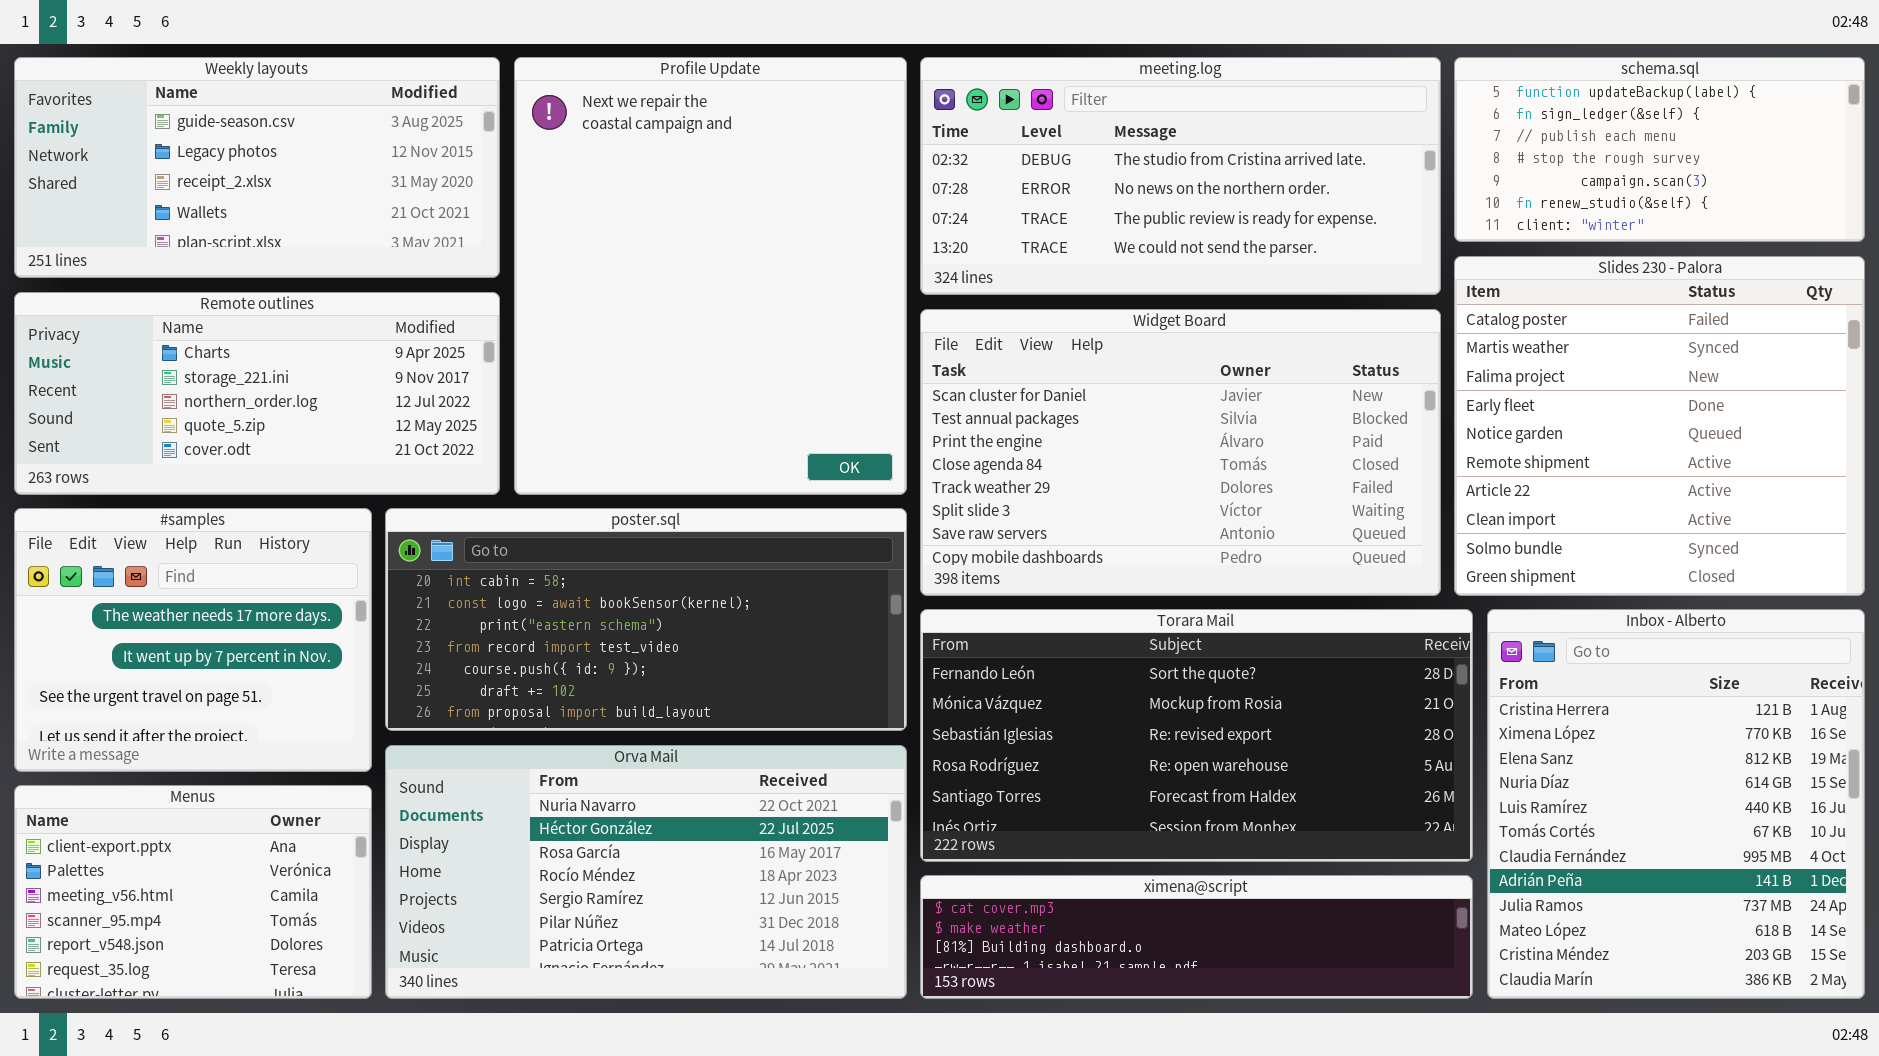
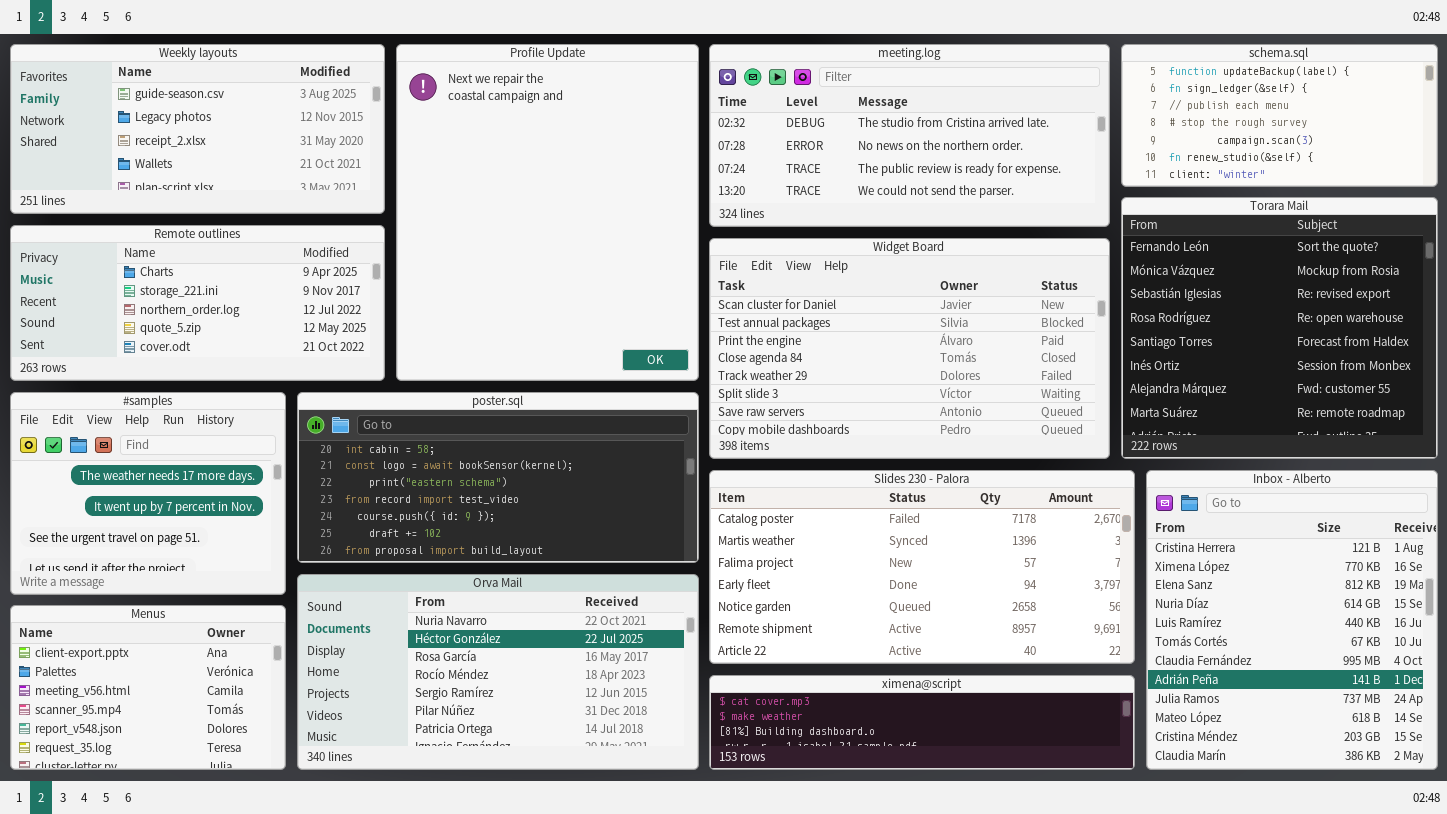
Slides 230 - Palora: [1454,256,1865,596] -> [709,470,1135,664], moved, resized
Torara Mail: [920,609,1473,862] -> [1121,197,1438,459], moved, resized

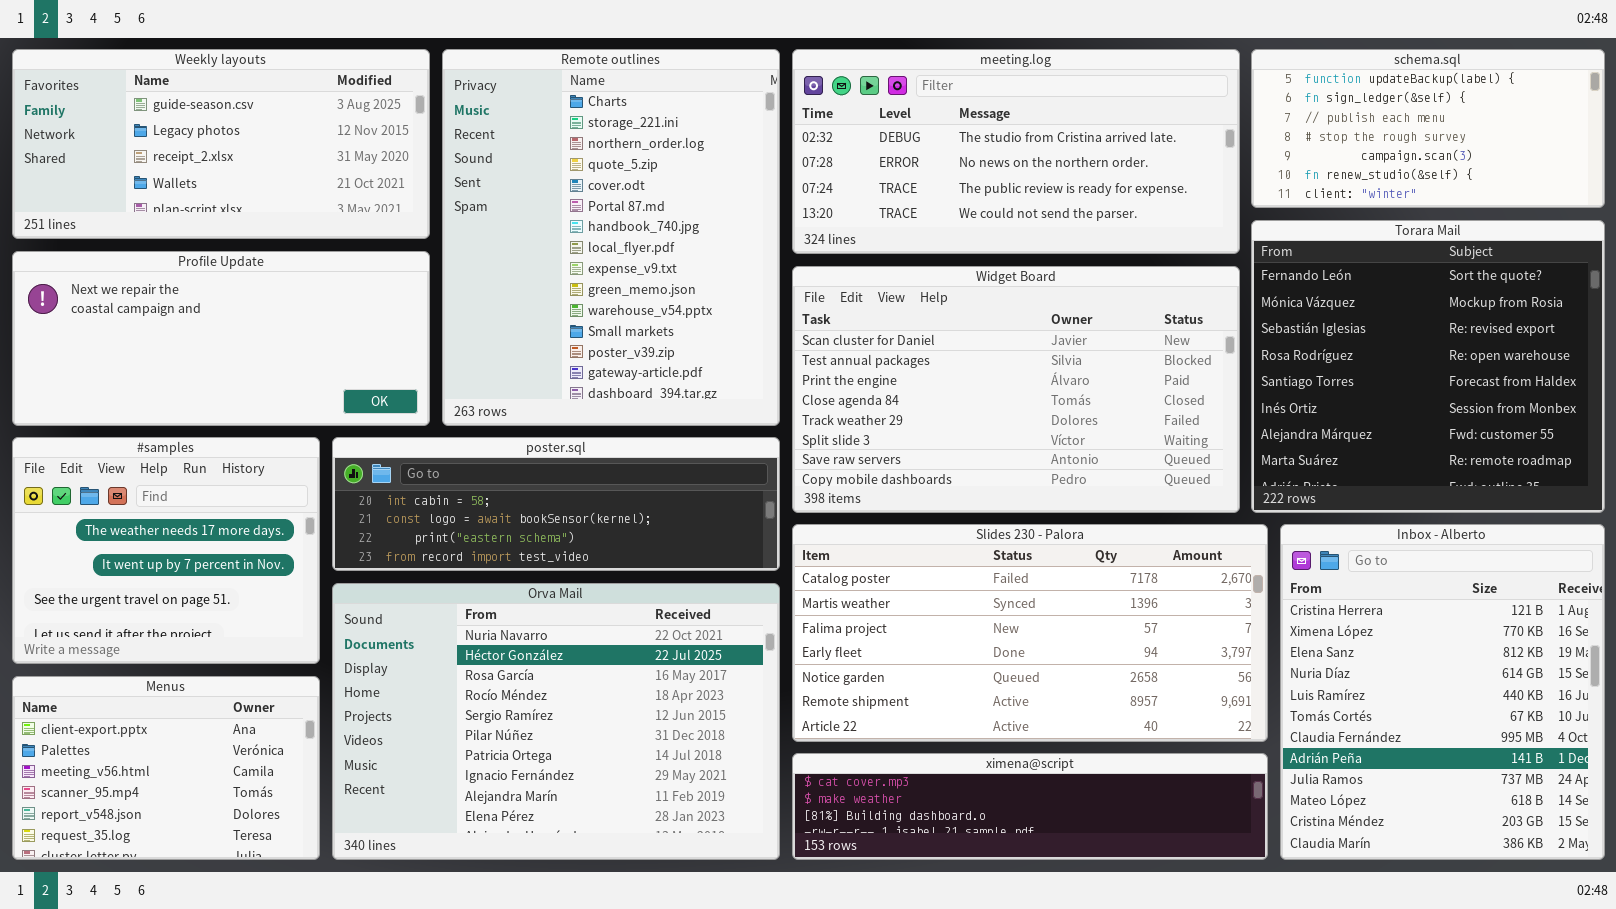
Profile Update: [396,44,699,381] -> [12,251,430,426], moved, resized
Remote outlines: [10,225,385,381] -> [442,49,780,426], moved, resized
poster.sql: [297,392,699,563] -> [332,437,780,571], resized
Orva Mail: [297,574,699,770] -> [332,583,780,860], resized

